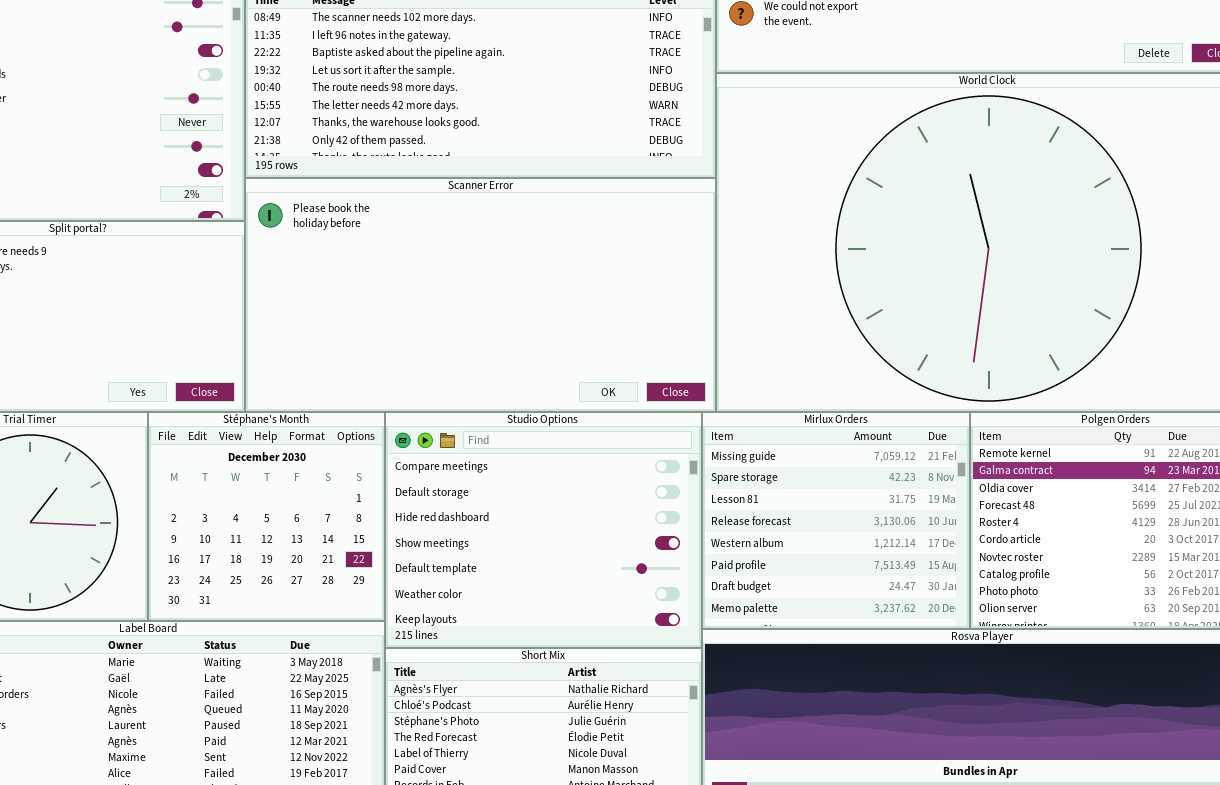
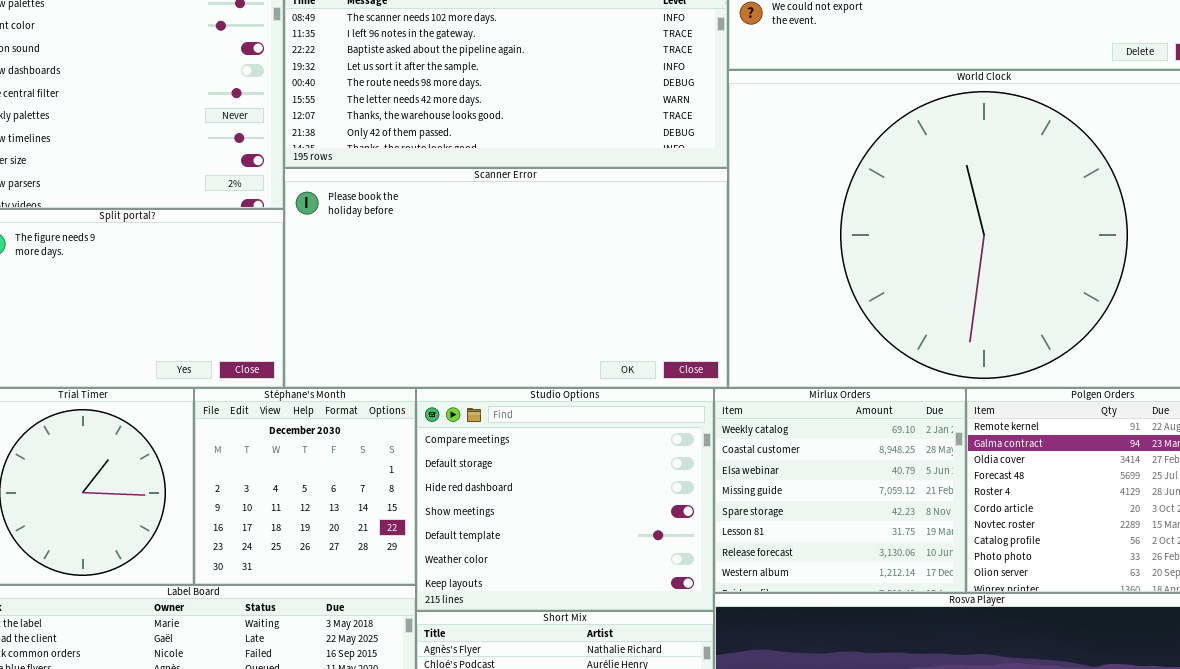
Mirlux Orders: [702,412,970,629] -> [714,388,966,593], scrolled up 3 rows

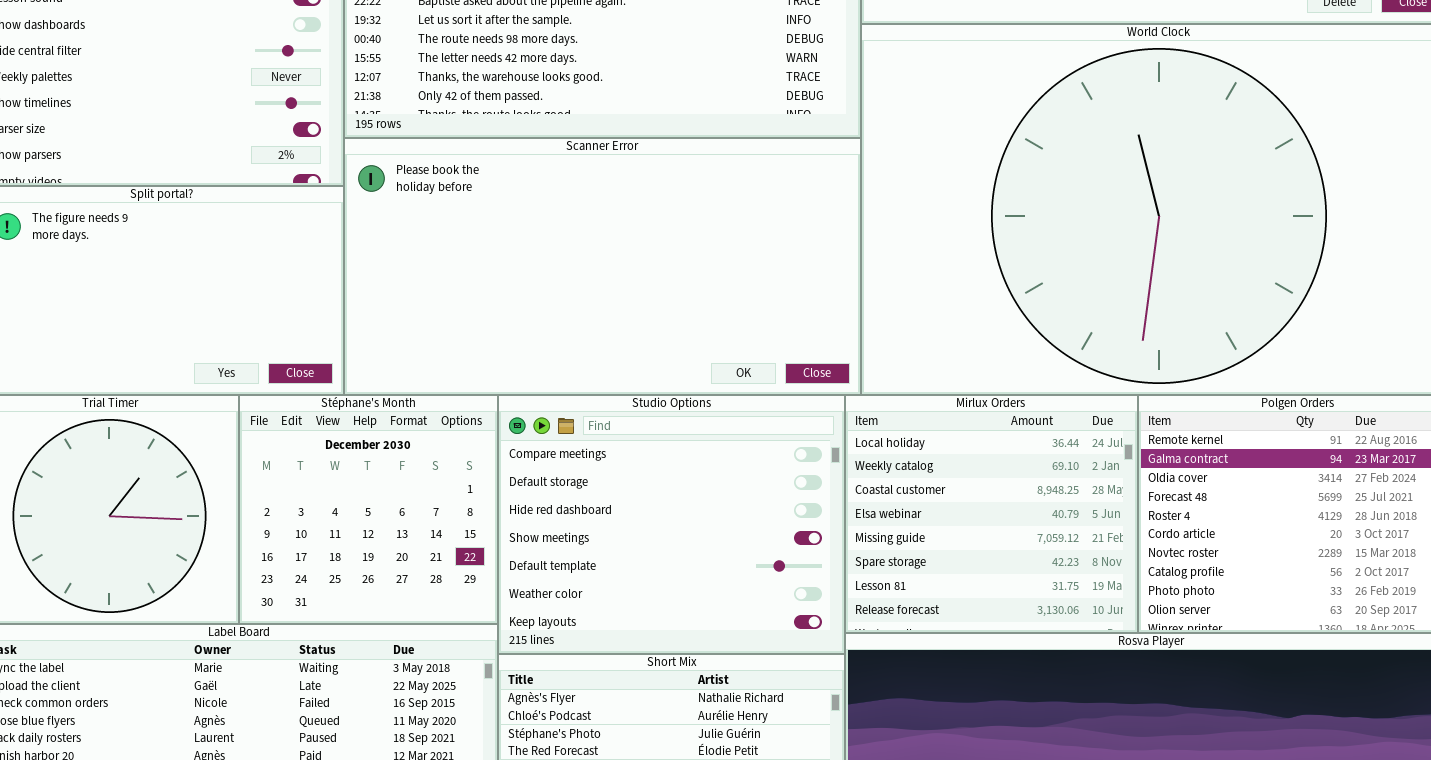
Mirlux Orders: [714,388,966,593] -> [845,395,1138,633], scrolled up 1 row

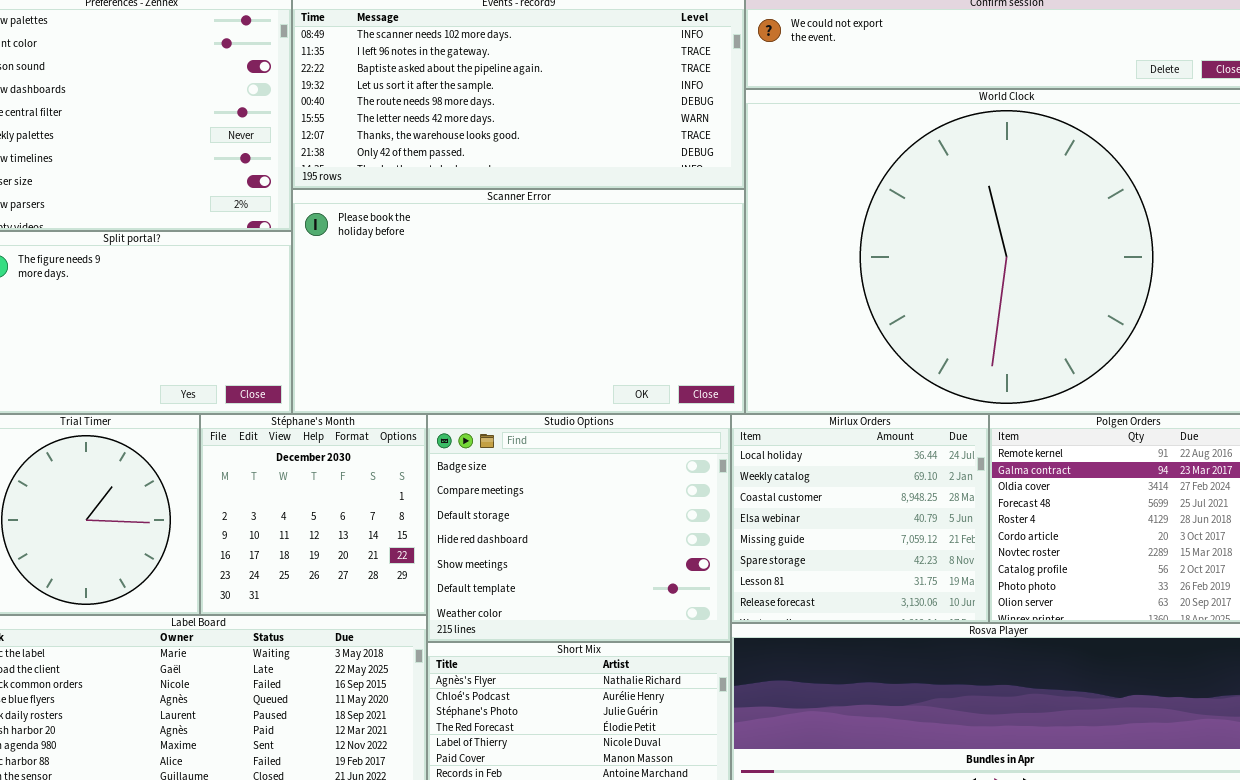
Studio Options: [498,395,845,654] -> [427,414,731,642], scrolled up 1 row

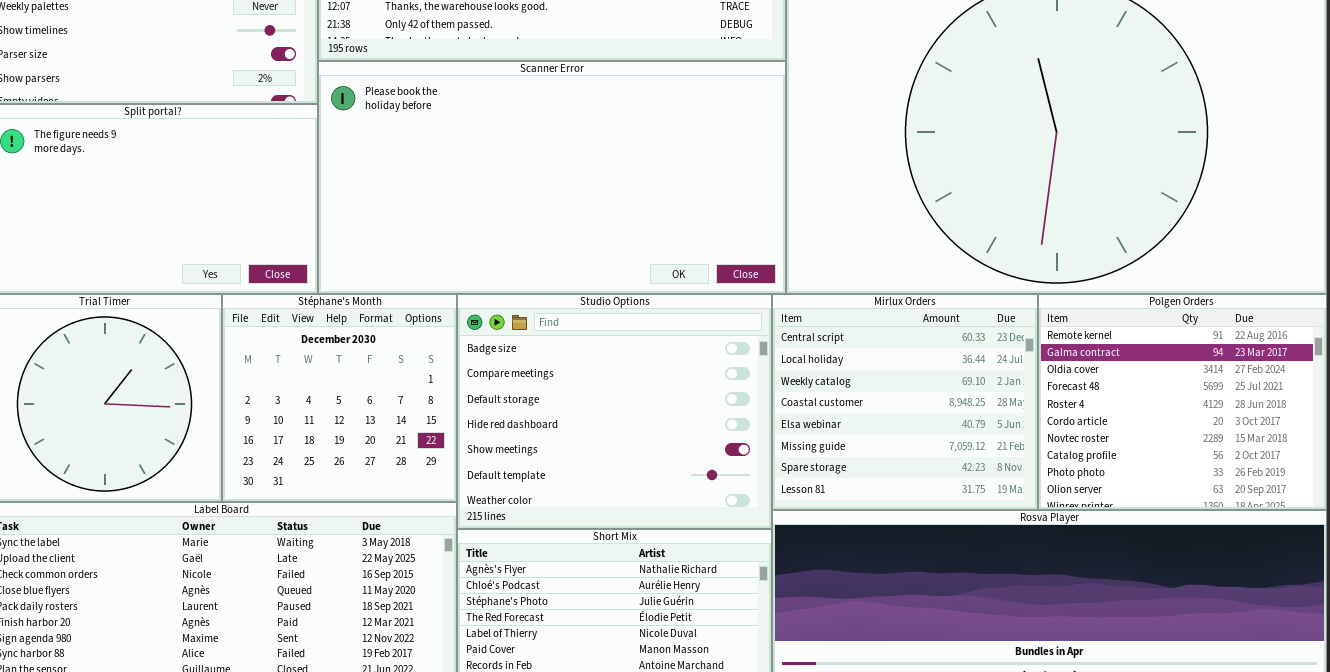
Mirlux Orders: [731,414,989,623] -> [772,294,1038,510], scrolled up 1 row

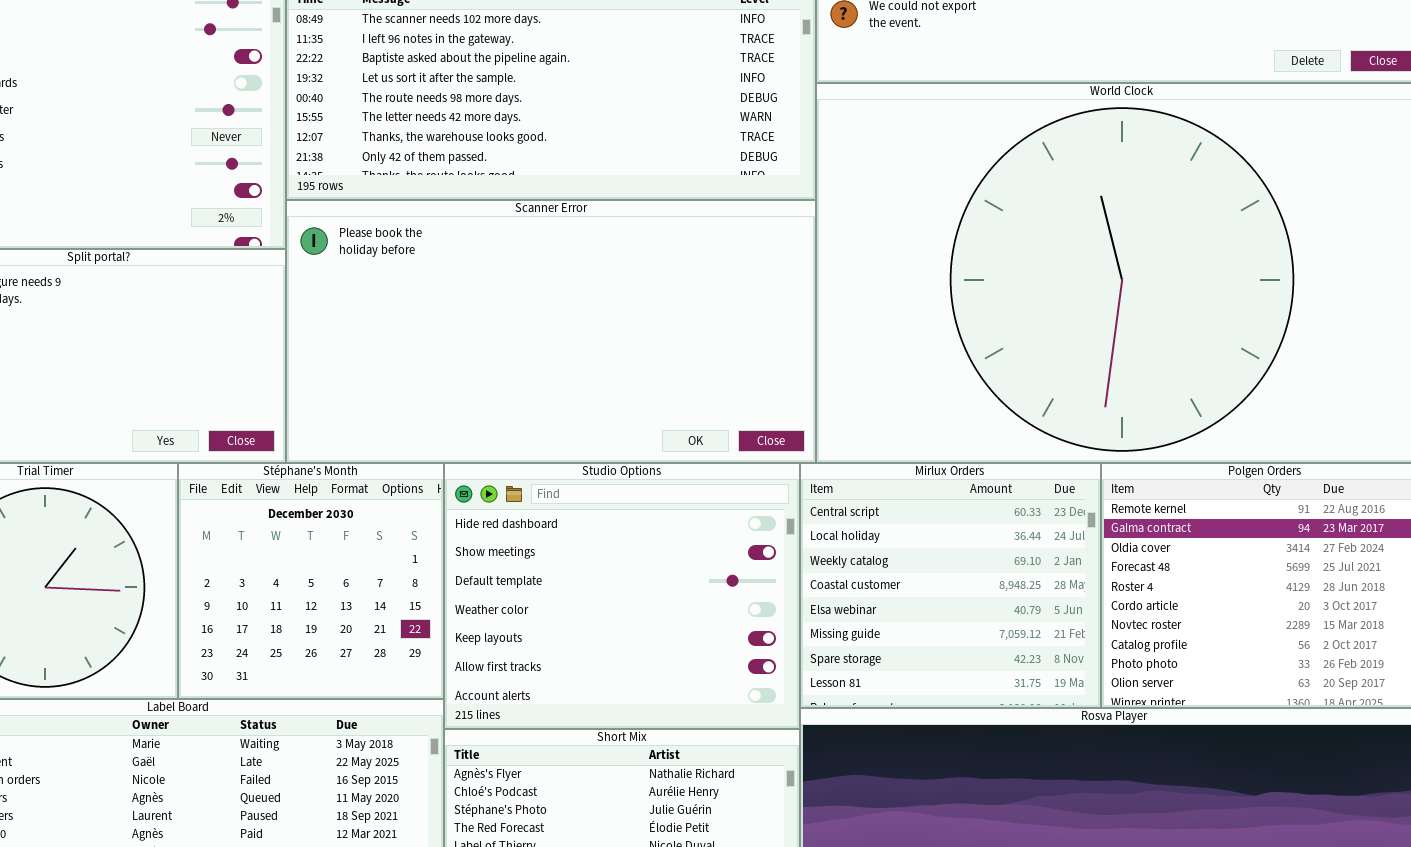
Studio Options: [457,294,772,529] -> [444,463,800,729], scrolled down 3 rows

